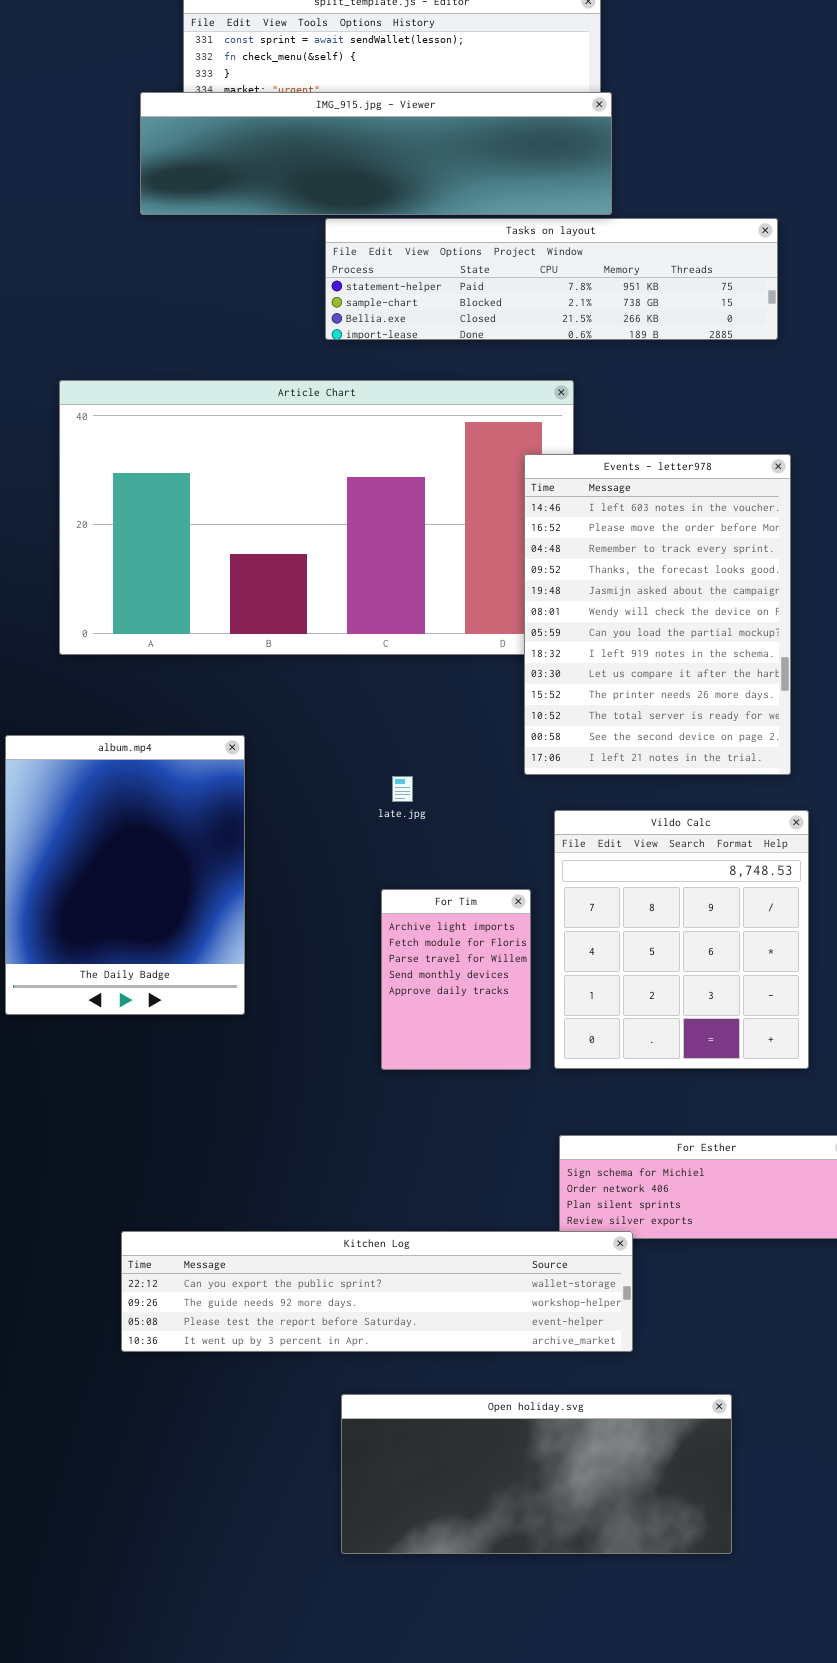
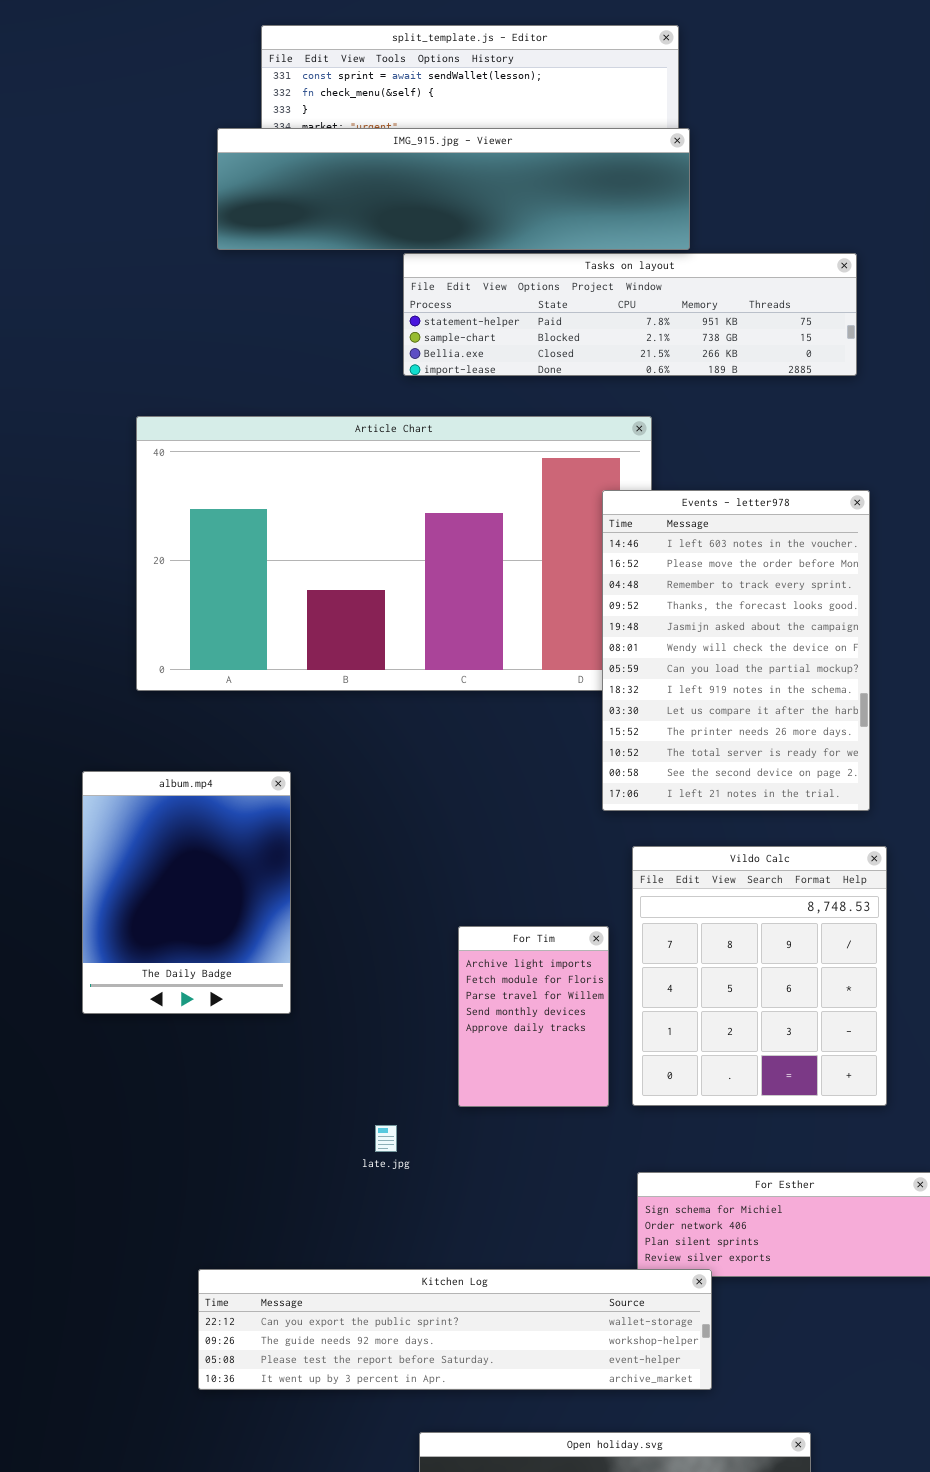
album.mp4: [5,735,245,1015] -> [82,771,291,1014], resized
late.jpg: [392,776,413,802] -> [375,1125,397,1152], moved

